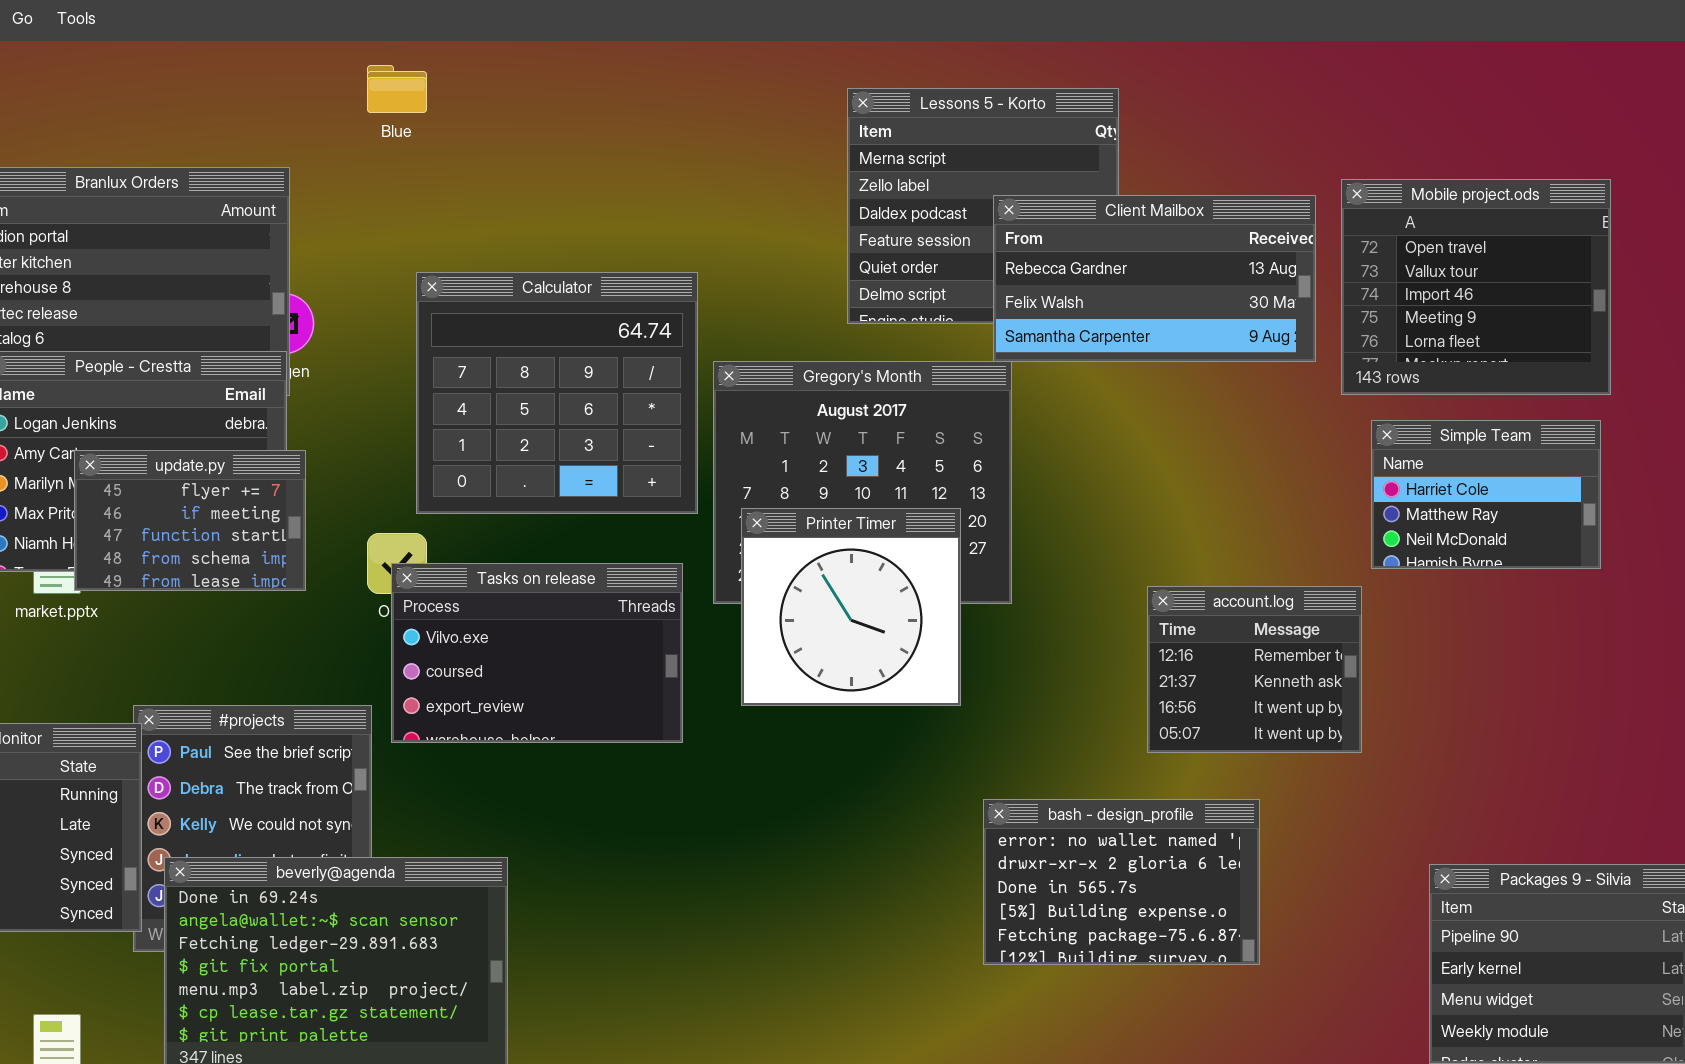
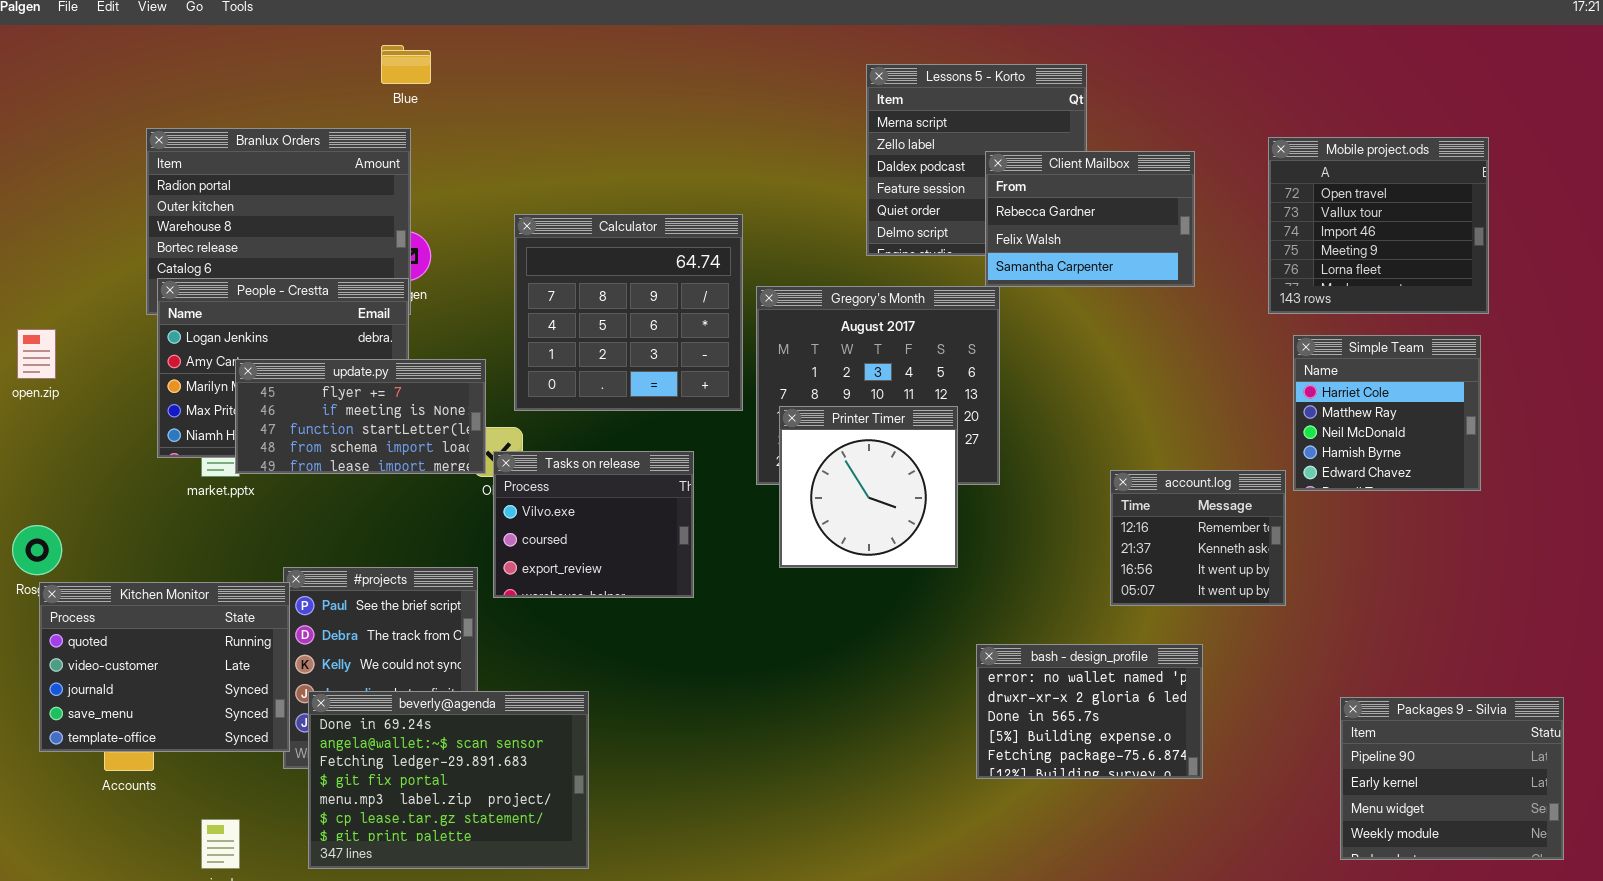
Blue: [367,65,427,113] -> [381,45,431,84], moved
Client Mailbox: [993,195,1316,362] -> [985,151,1195,287], resized
Simple Team: [1371,420,1601,569] -> [1293,335,1481,491], resized
update.py: [74,450,306,591] -> [235,359,486,474], resized
Tasks on release: [391,563,683,743] -> [493,451,694,598], resized

